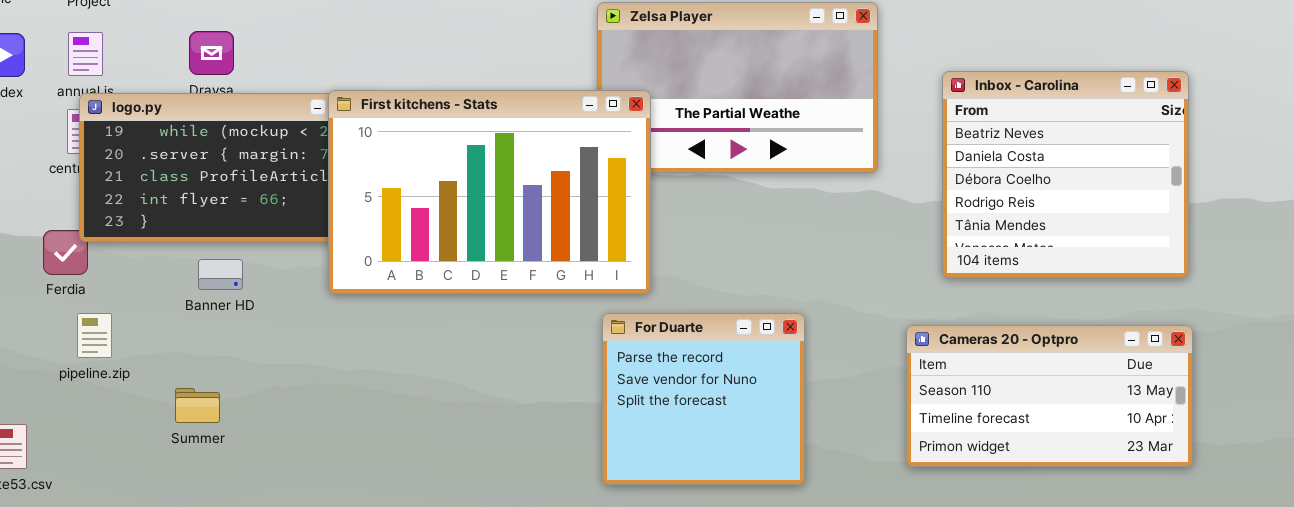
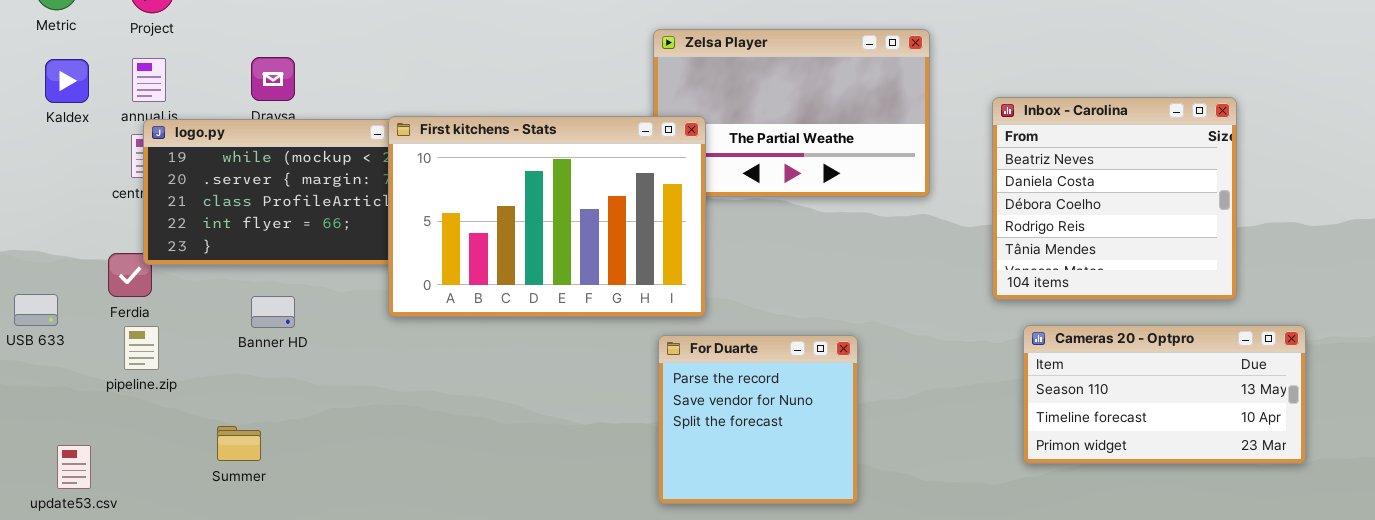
Banner HD: [198,259,243,290] -> [251,296,295,328], moved
pipeline.zip: [77,313,112,358] -> [124,326,159,370], moved
Cameras 20 - Optpro: [906,325,1193,467] -> [1023,325,1306,464], moved
Summer: [175,388,220,423] -> [217,426,261,461], moved

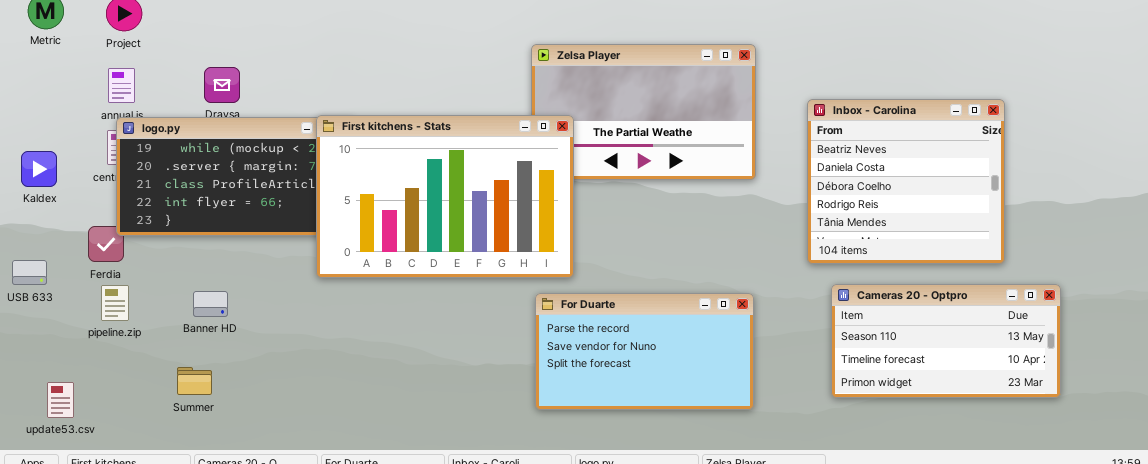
Kaldex: [45,59,89,103] -> [21,151,57,187], moved
Banner HD: [251,296,295,328] -> [193,291,228,317], moved
For Duarte: [658,335,858,504] -> [535,293,754,410], resized

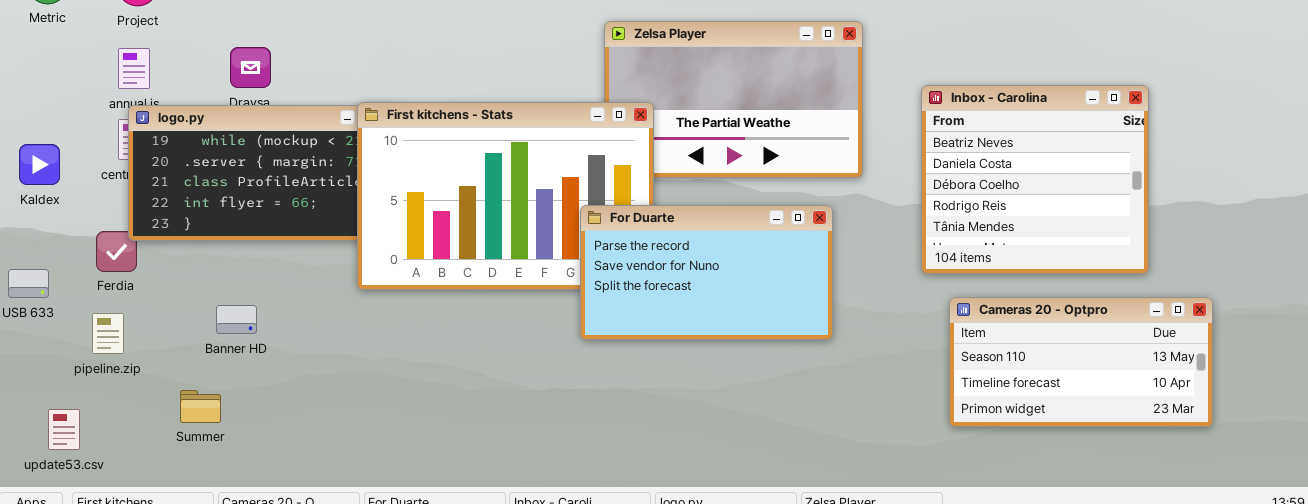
pipeline.zip: [101,285,129,321] -> [92,313,124,354], moved
For Duarte: [535,293,754,410] -> [580,205,833,340], moved
Summer: [177,367,212,395] -> [180,390,221,423], moved

